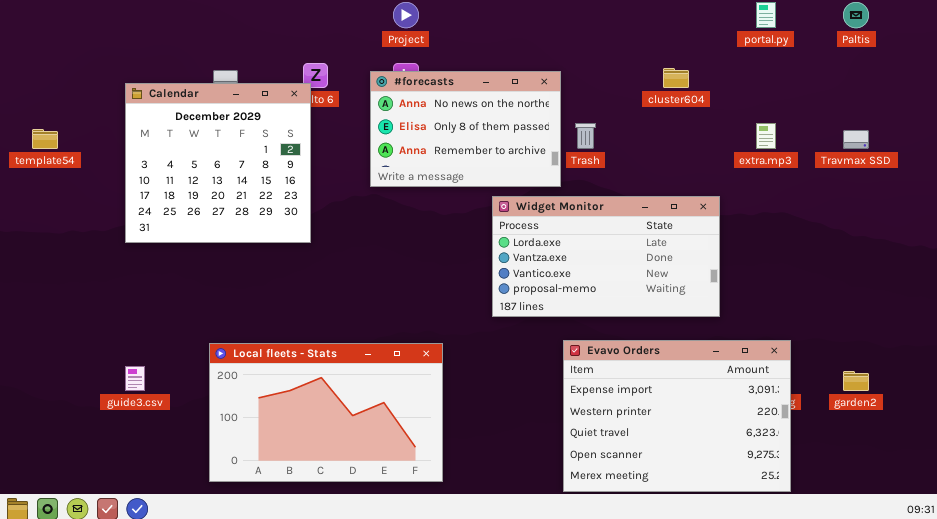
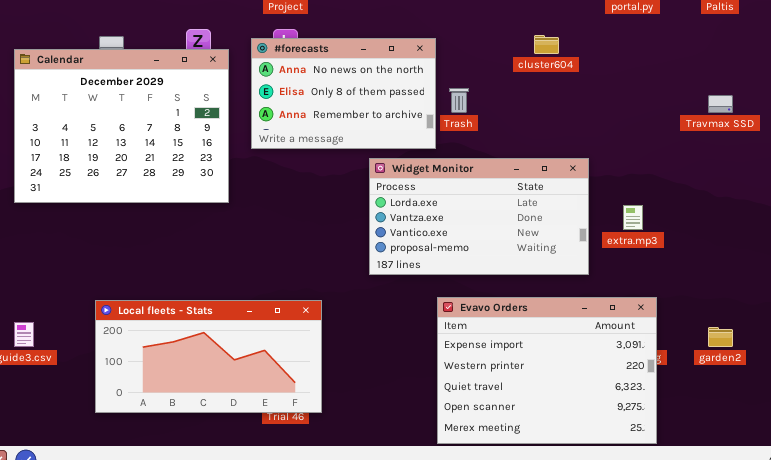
Calendar: [125,83,311,243] -> [14,49,229,203], resized
extra.mp3: [756,123,776,149] -> [623,205,643,230], moved
Local fleets - Stats: [209,343,443,482] -> [95,300,322,413], resized

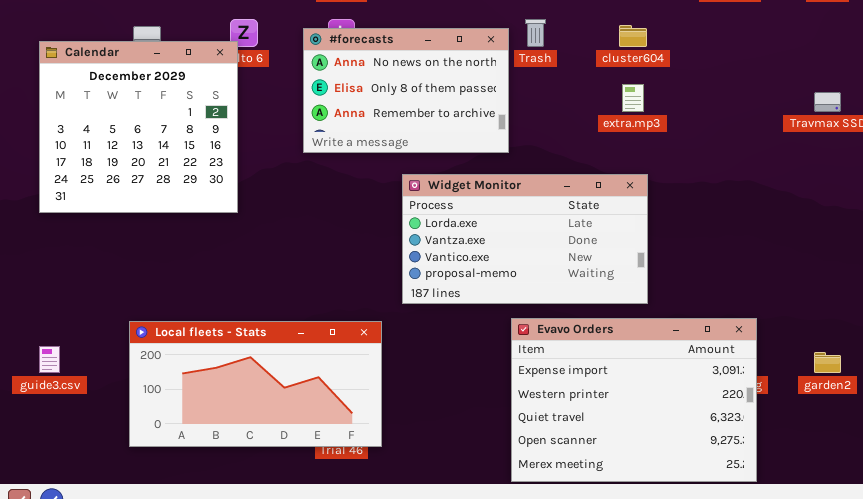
Calendar: [14,49,229,203] -> [39,41,238,213], resized
Trash: [449,88,469,113] -> [525,19,546,47], moved
Widget Monitor: [369,158,589,275] -> [402,174,648,304], moved
extra.mp3: [623,205,643,230] -> [622,84,644,112], moved

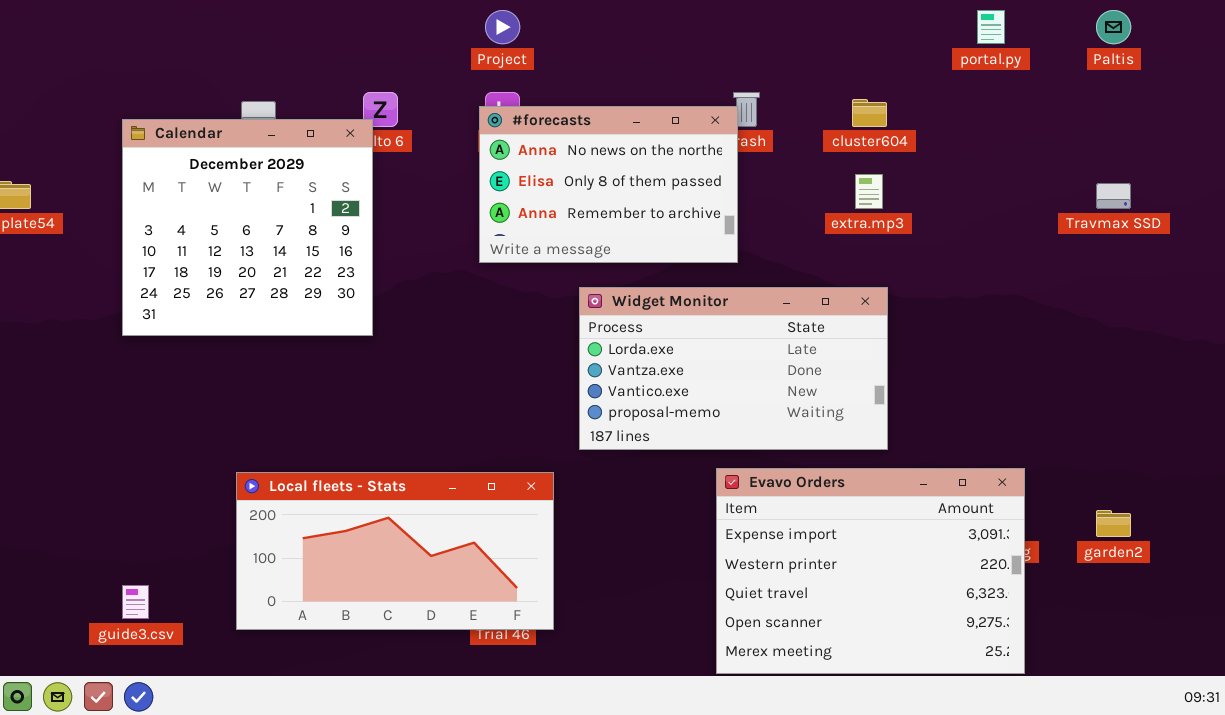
#forecasts: [303,28,509,153] -> [479,106,738,263], moved
guide3.csv: [39,346,60,373] -> [122,585,149,619], moved

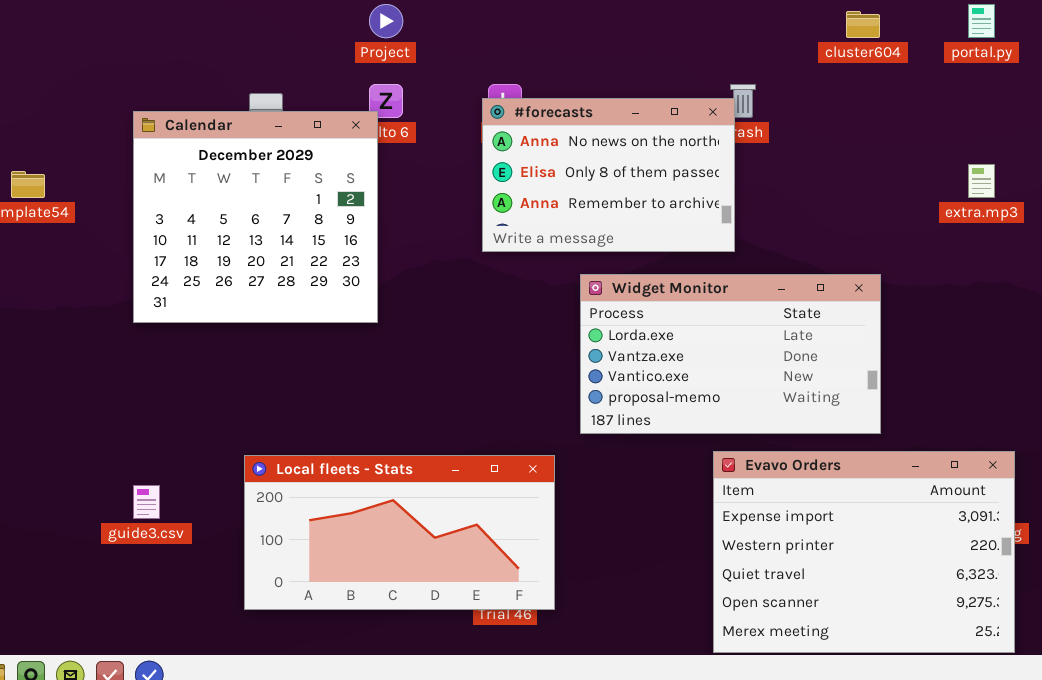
Project: [485,10,520,44] -> [369,4,403,38], moved
cluster604: [852,99,887,127] -> [846,11,880,38], moved
extra.mp3: [855,174,883,209] -> [968,164,995,198], moved
guide3.csv: [122,585,149,619] -> [133,485,160,519], moved

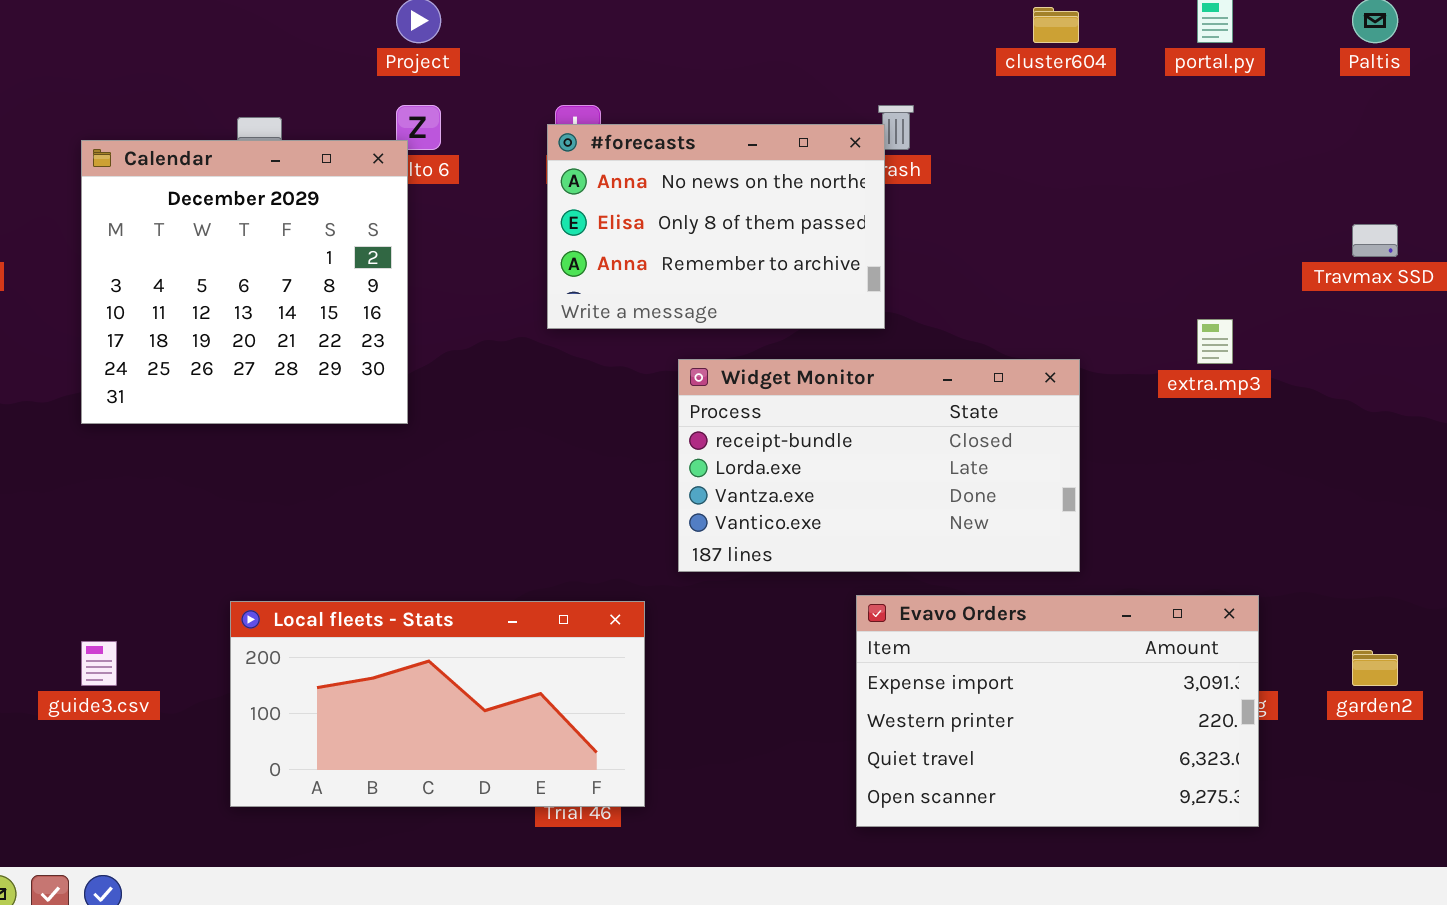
extra.mp3: [968,164,995,198] -> [1197,319,1233,364], moved
Widget Monitor: [580,274,881,434] -> [678,359,1080,572], scrolled up 1 row
Evavo Orders: [713,451,1015,653] -> [856,595,1259,827], resized

